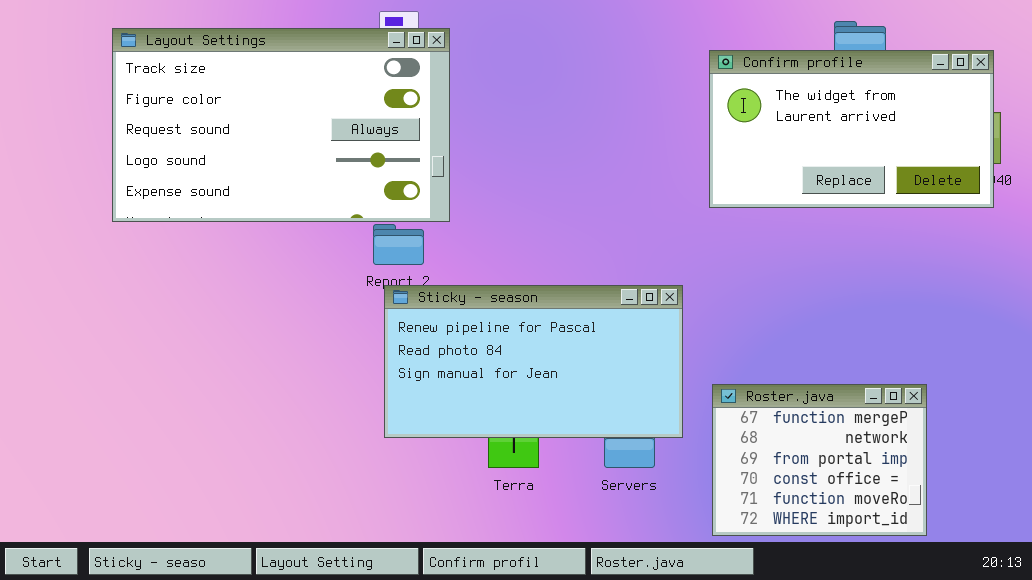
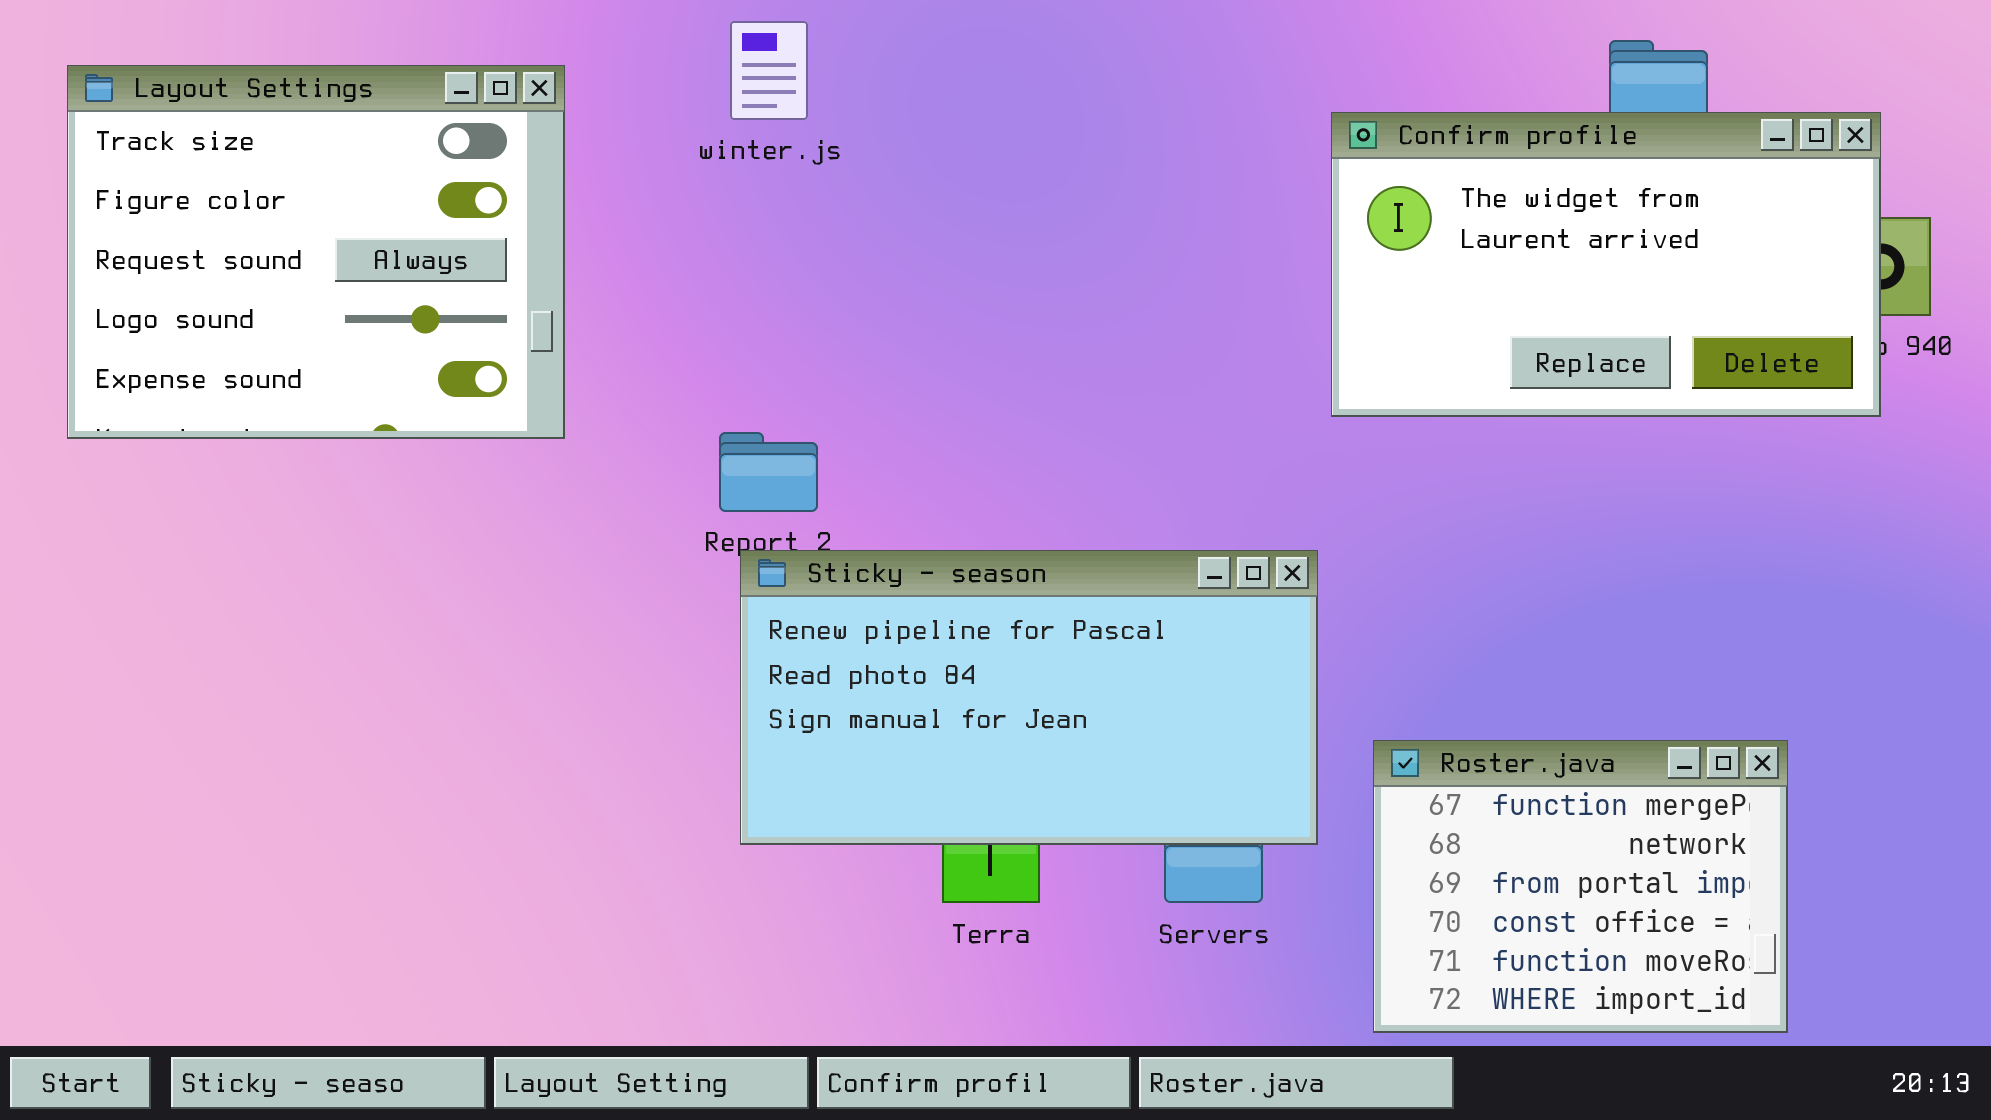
Layout Settings: [112,28,450,222] -> [67,65,565,439], moved, resized
Confirm profile: [709,50,994,208] -> [1331,112,1881,417], moved

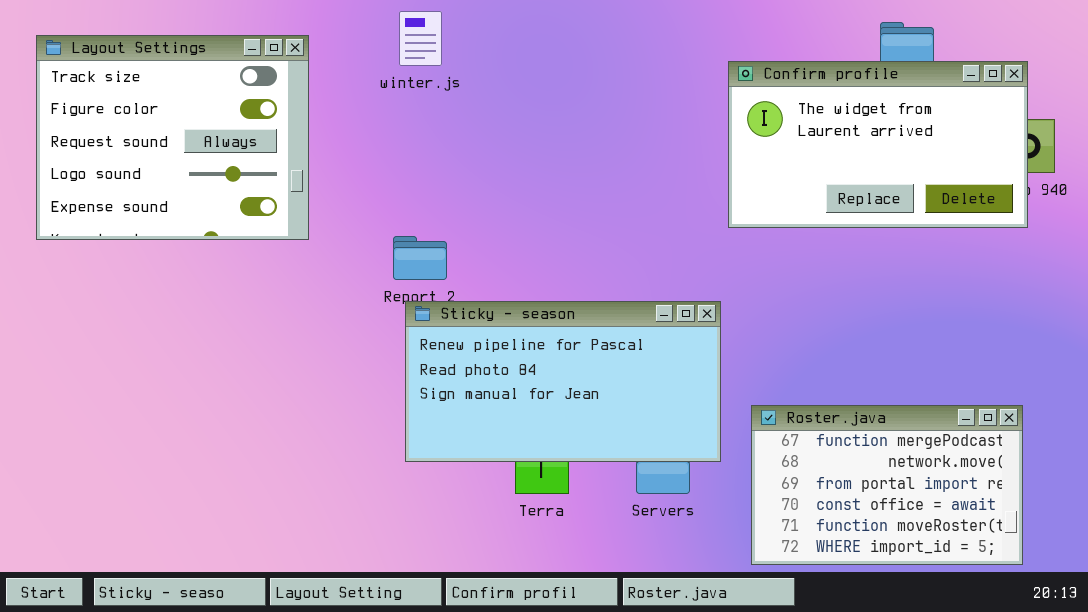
Roster.java: [1373,740,1788,1033] -> [751,405,1023,565], resized

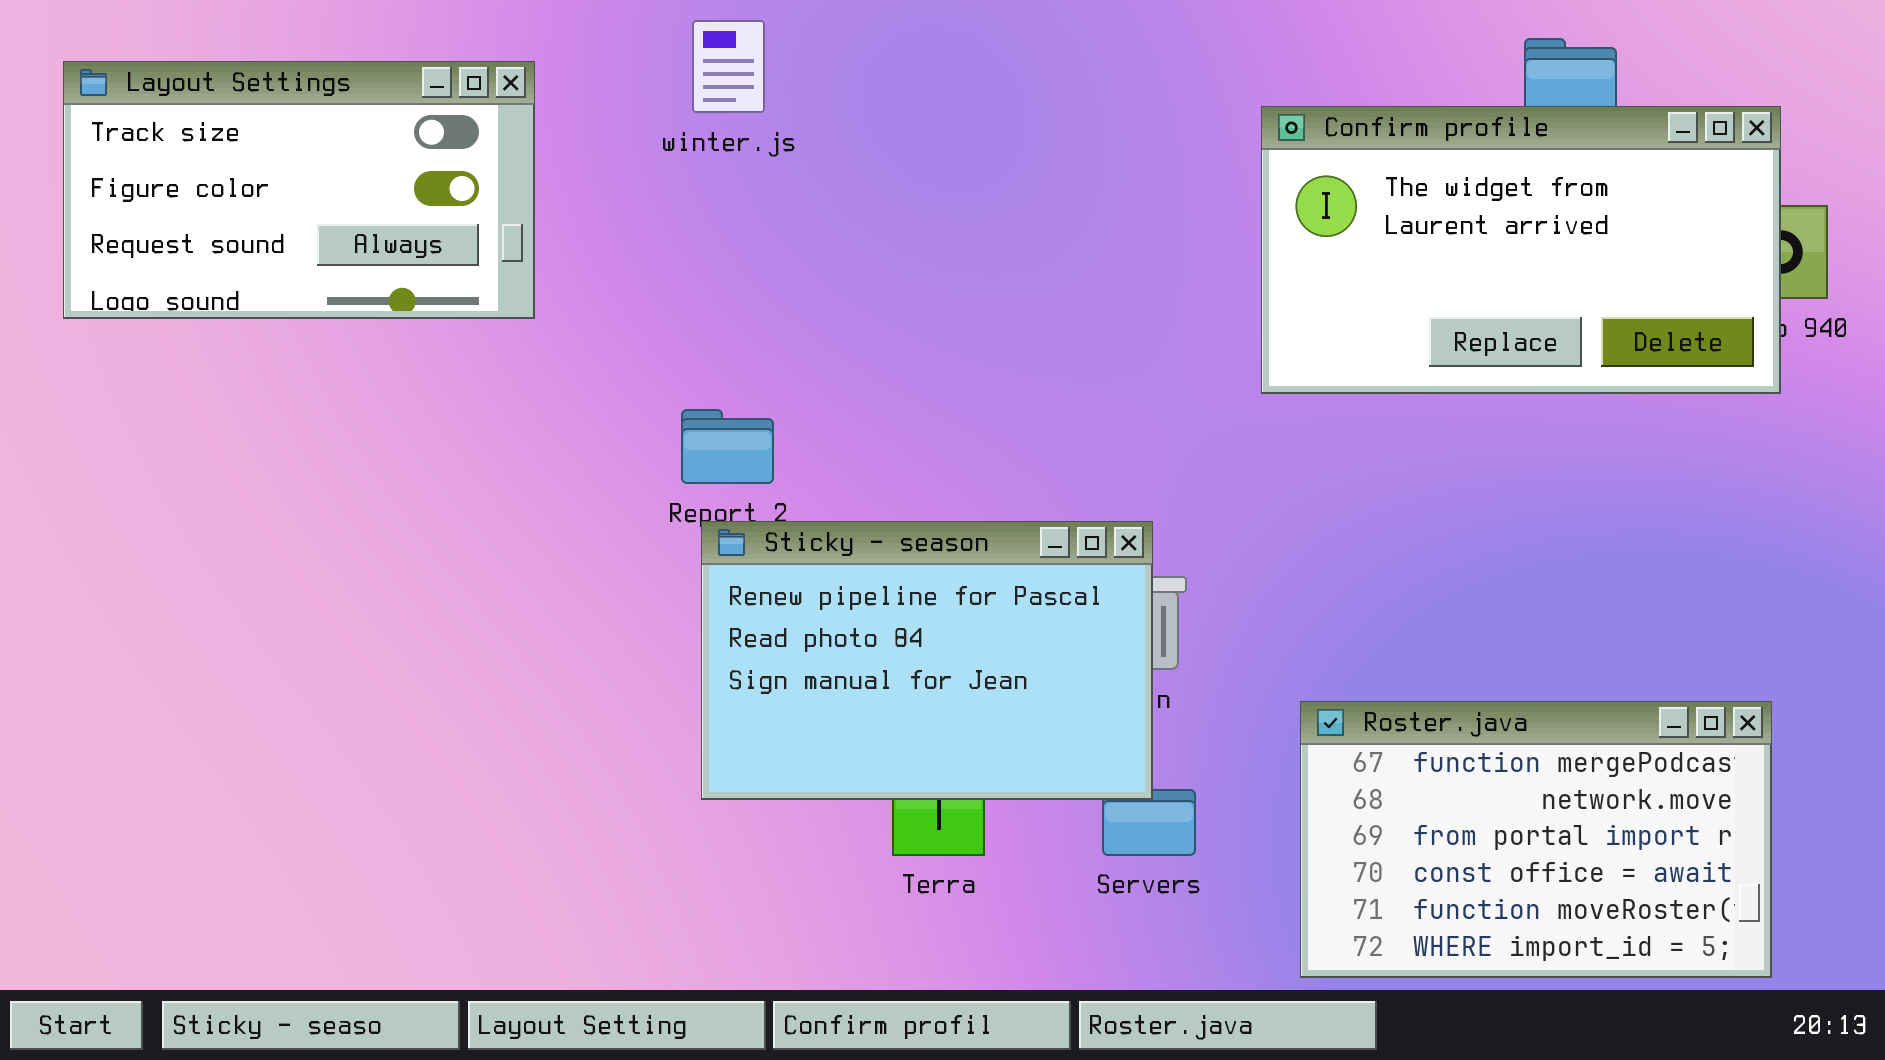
Layout Settings: [36,35,309,240] -> [63,61,535,319], resized
Sticky - season: [405,301,721,462] -> [701,521,1153,800], resized

